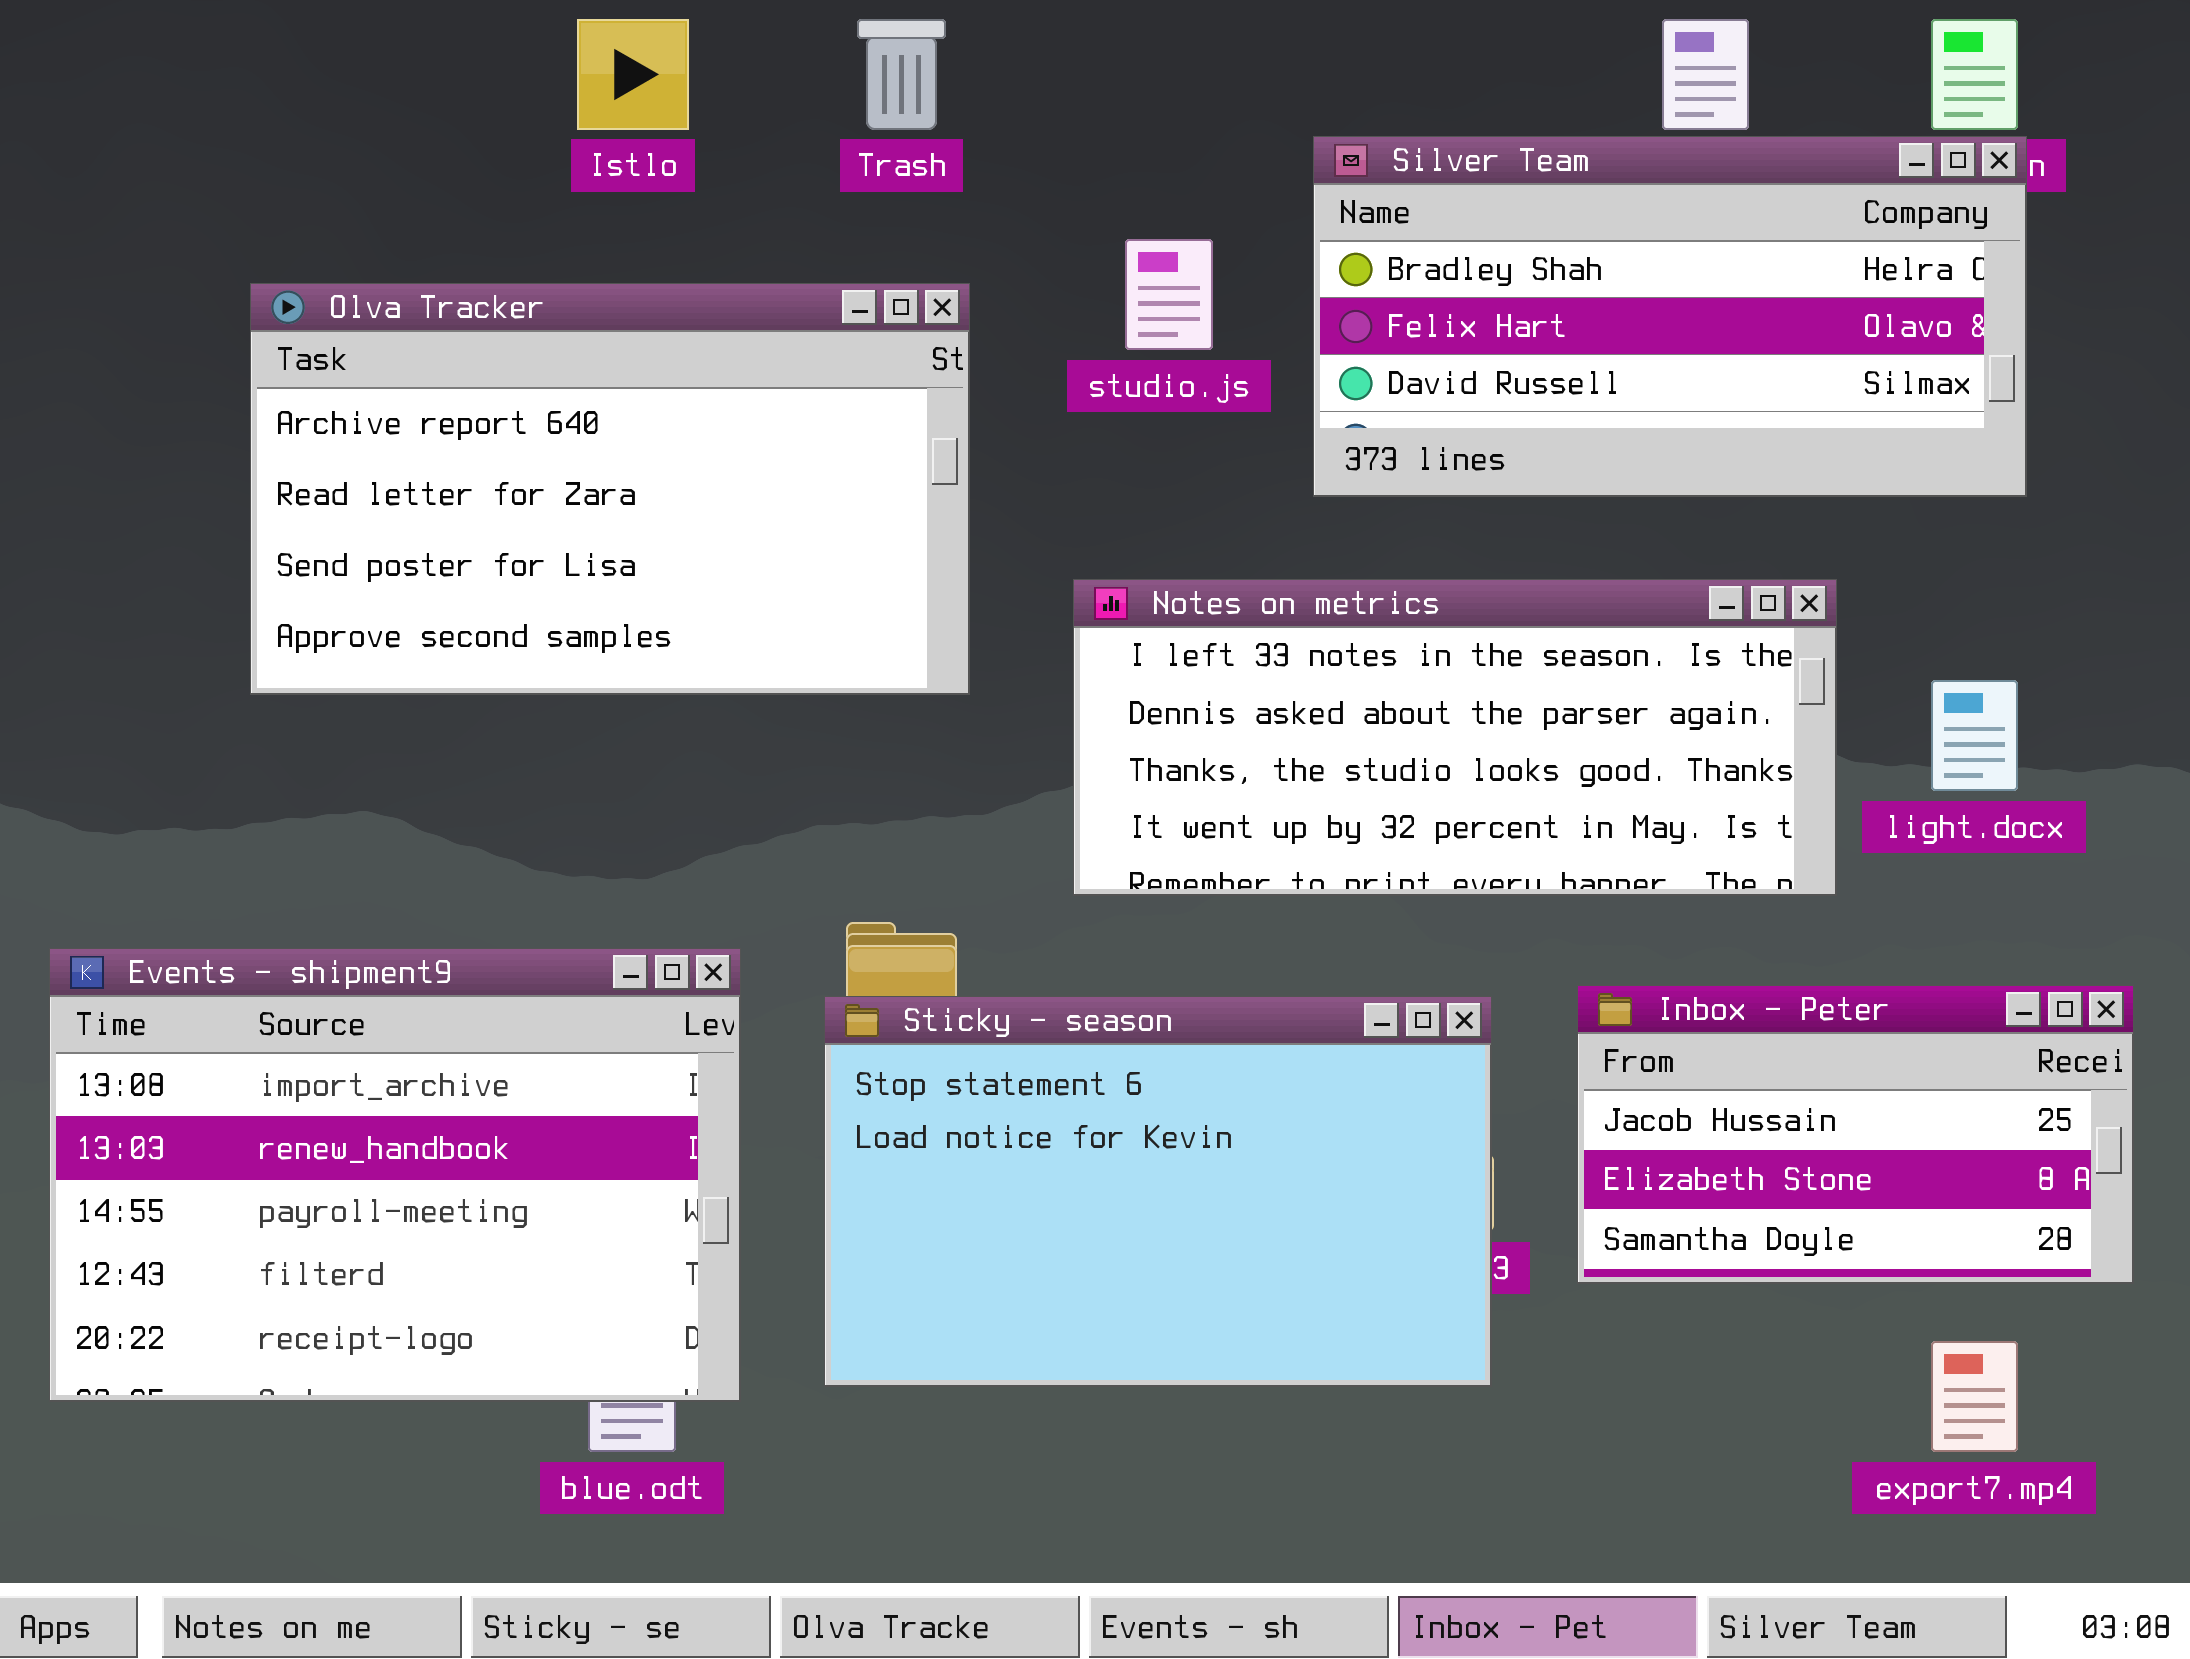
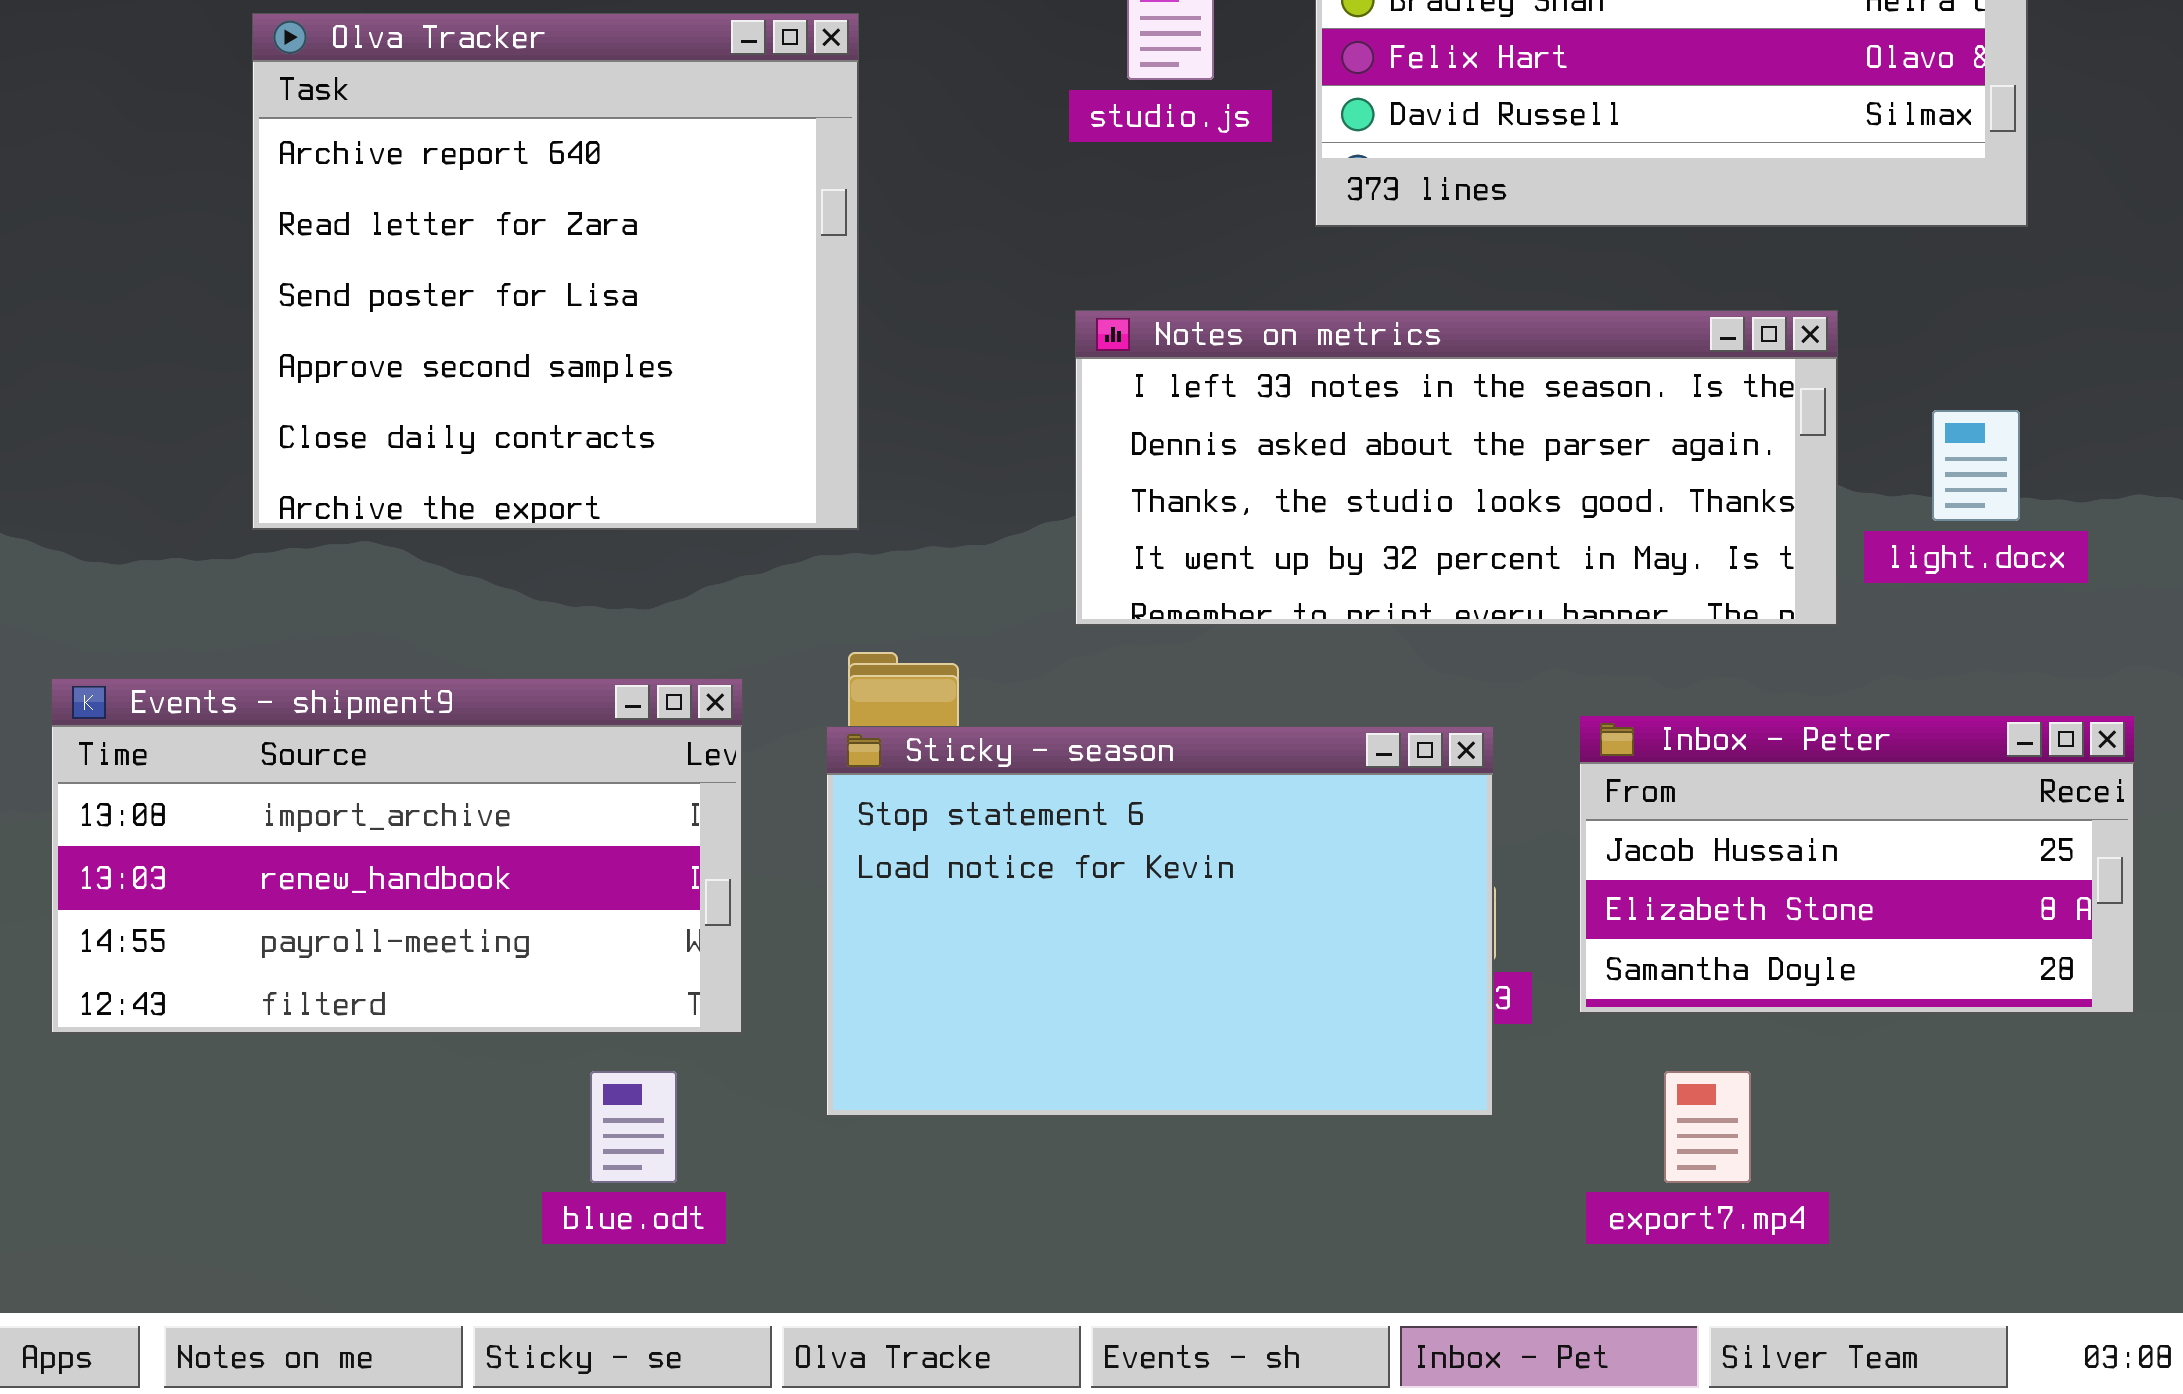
Olva Tracker: [250,283,970,695] -> [252,13,859,530], resized
Events - shipment9: [49,948,741,1402] -> [51,678,743,1034], resized
export7.mp4: [1931,1341,2018,1452] -> [1664,1071,1751,1183], moved

